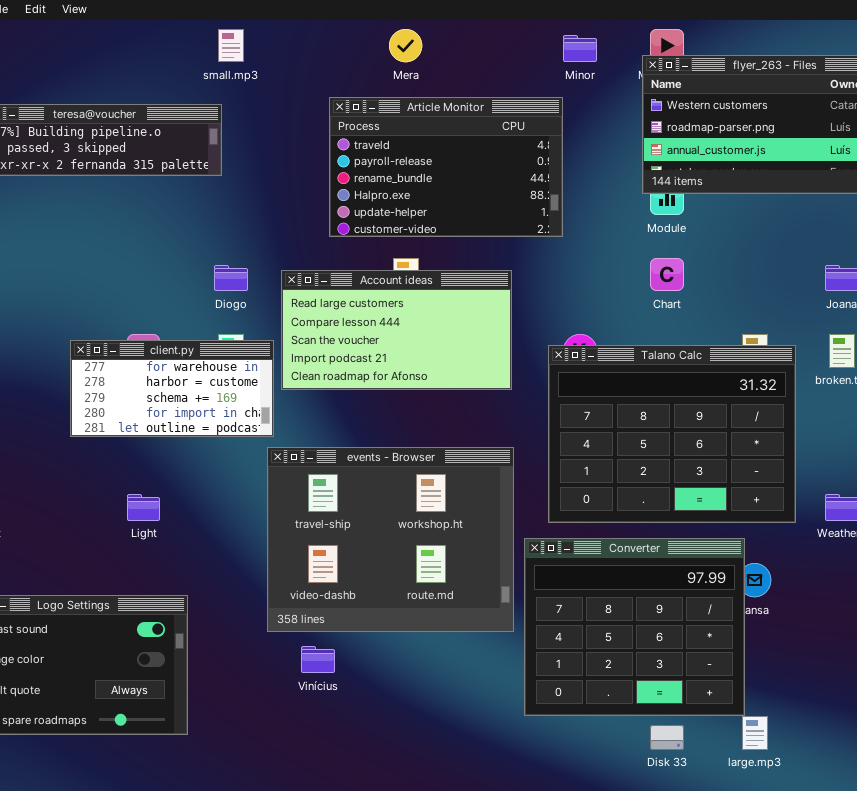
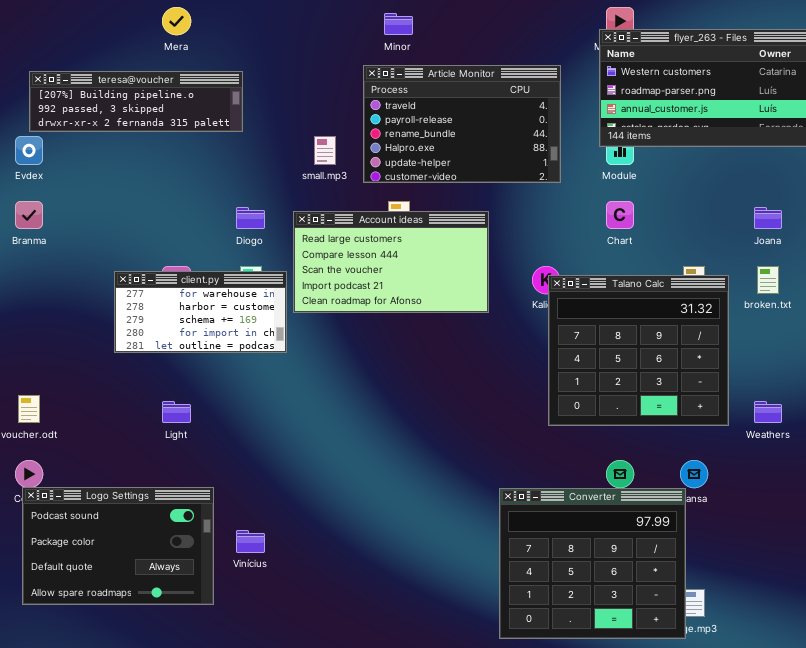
small.mp3: [218,29,244,62] -> [314,136,336,165], moved
Mera: [389,29,422,62] -> [162,7,191,35], moved
Minor: [563,35,597,62] -> [384,13,413,35], moved
Article Monitor: [329,97,563,237] -> [363,65,561,183], moved
Talano Calc: [548,345,796,523] -> [548,275,729,426], resized
events - Browser: [267,447,514,632] -> none, closed
Converter: [524,538,745,716] -> [499,488,686,639], moved
Vinícius: [301,646,335,673] -> [236,530,265,553], moved

